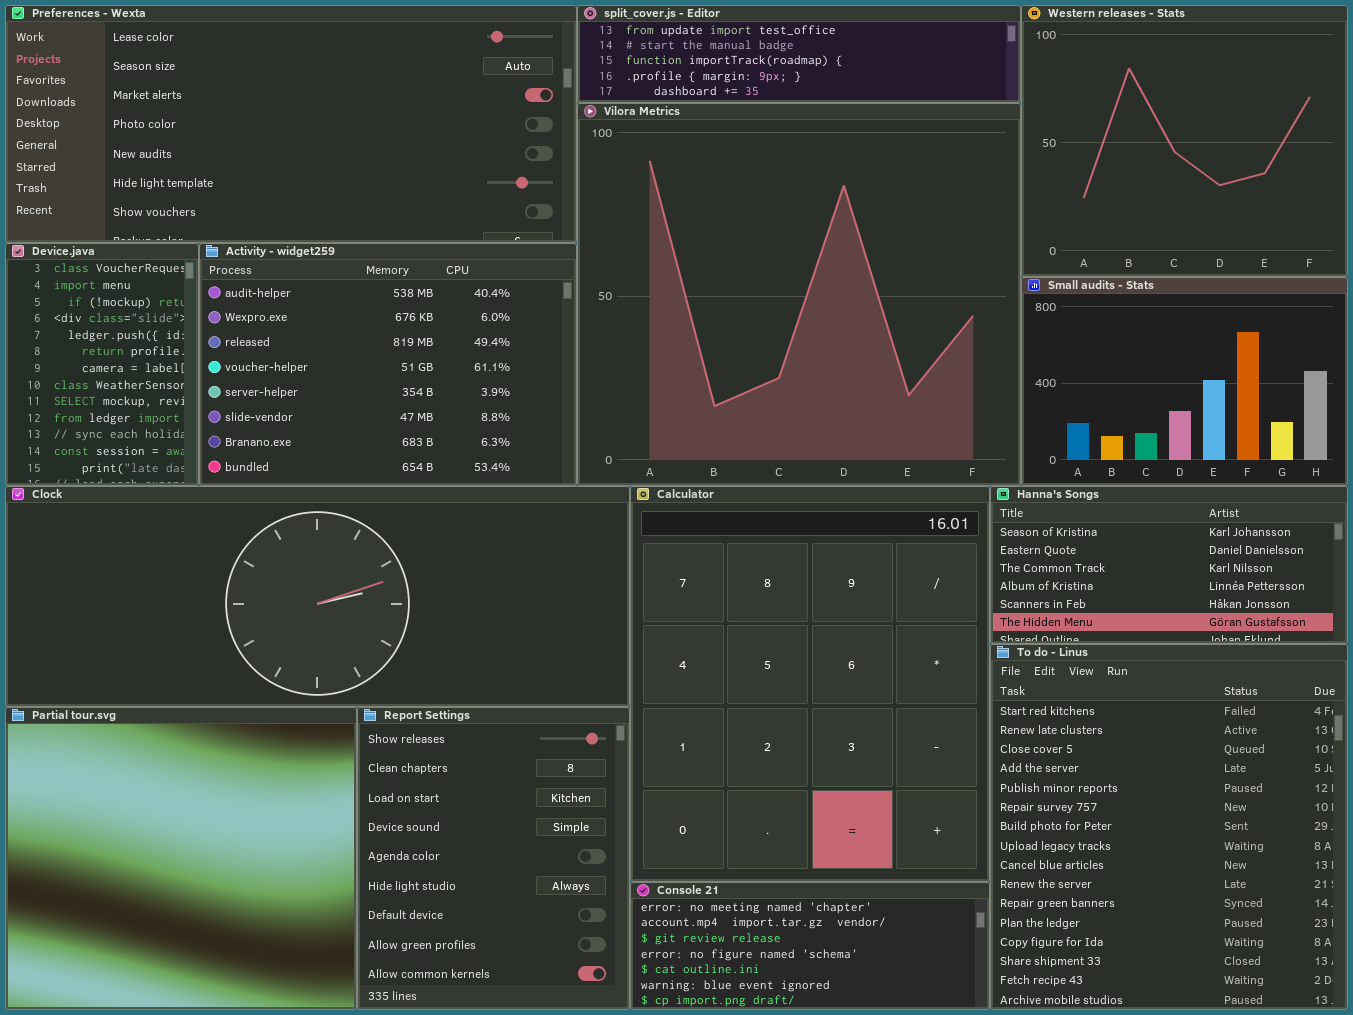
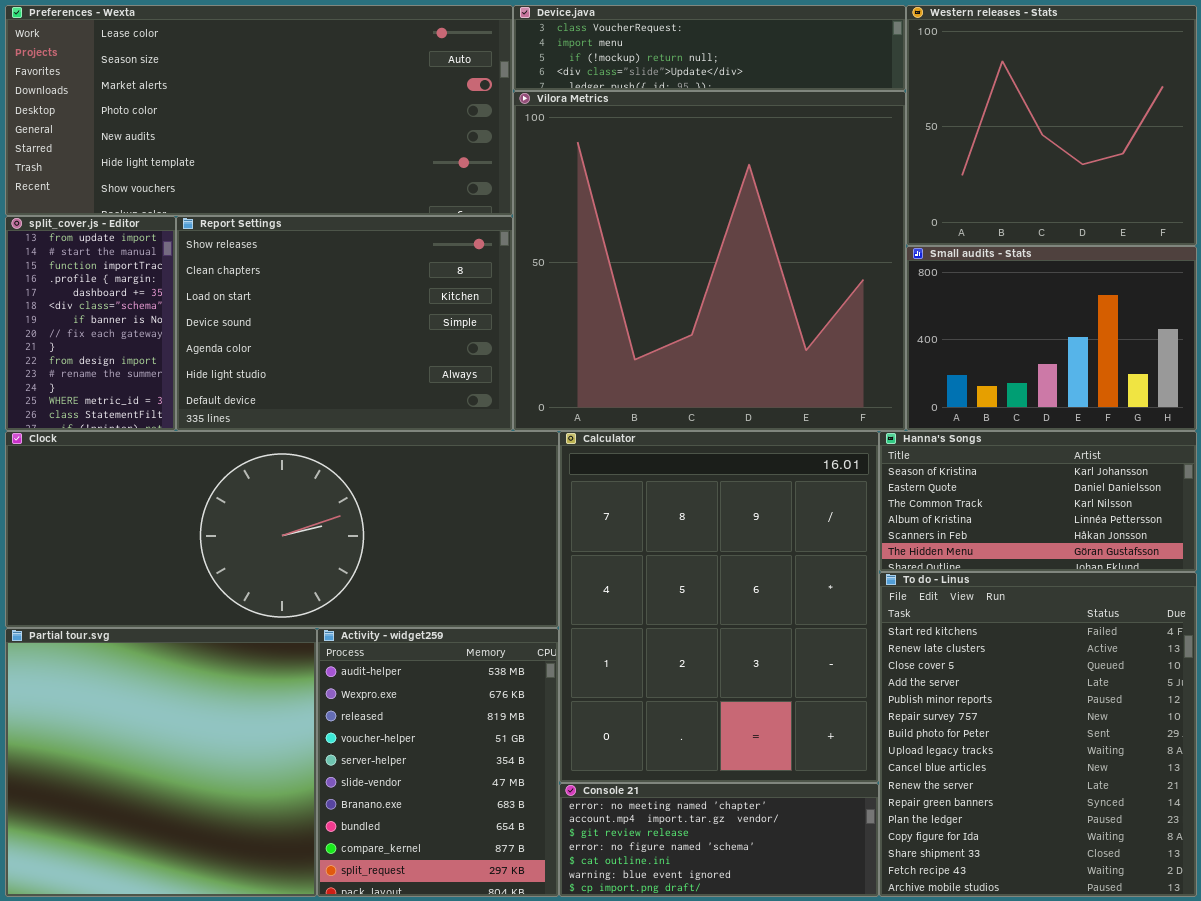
split_cover.js - Editor: [577,5,1021,103] -> [5,216,176,431], moved, resized
Device.java: [5,243,199,486] -> [513,5,906,91], moved, resized
Activity - widget259: [199,243,577,486] -> [317,628,559,897], moved, resized
Report Settings: [357,707,630,1010] -> [176,216,513,431], moved, resized

